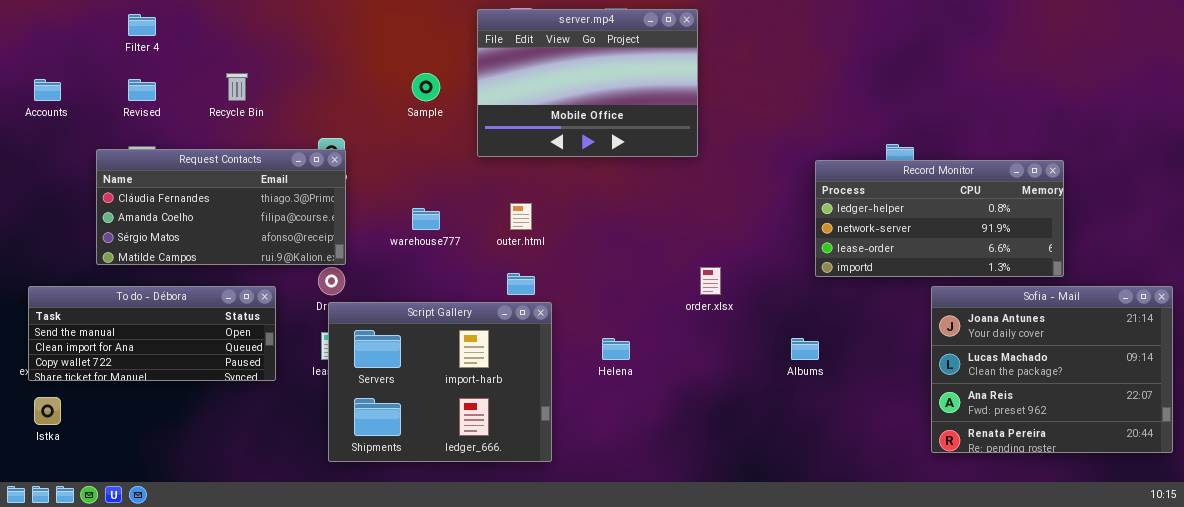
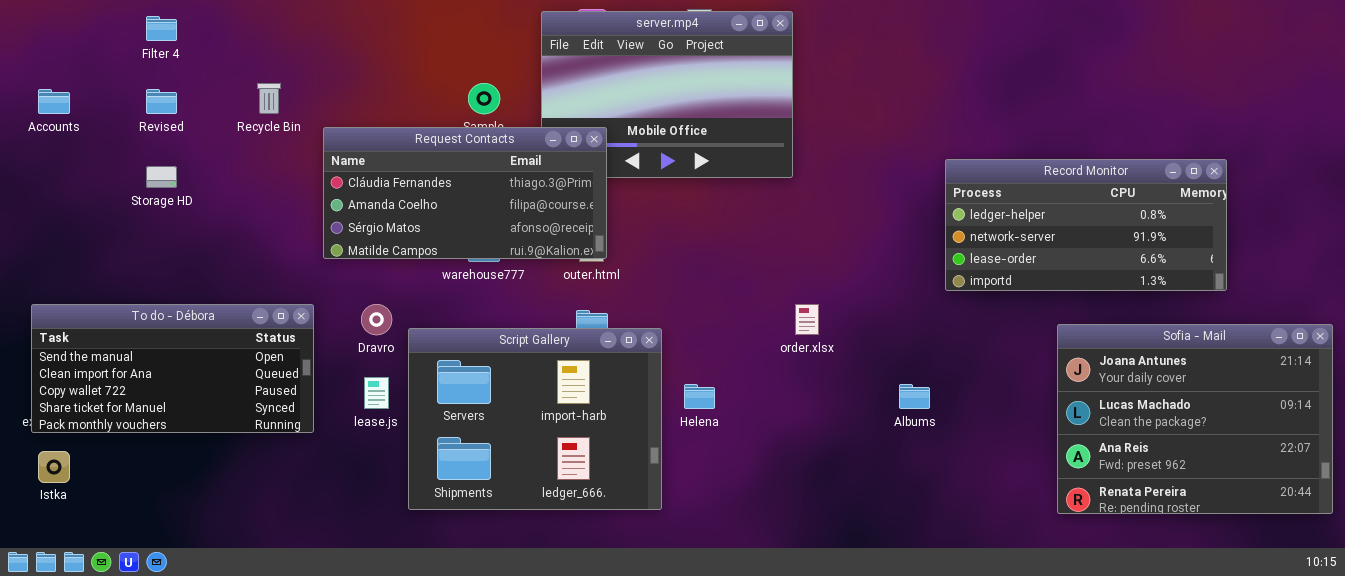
Request Contacts: [96,149,346,265] -> [323,127,607,259], moved
Record Monitor: [815,160,1064,277] -> [945,159,1227,291], moved
To do - Débora: [28,286,276,381] -> [31,304,314,433], resized
Script Gallery: [328,302,552,462] -> [408,328,662,510], moved

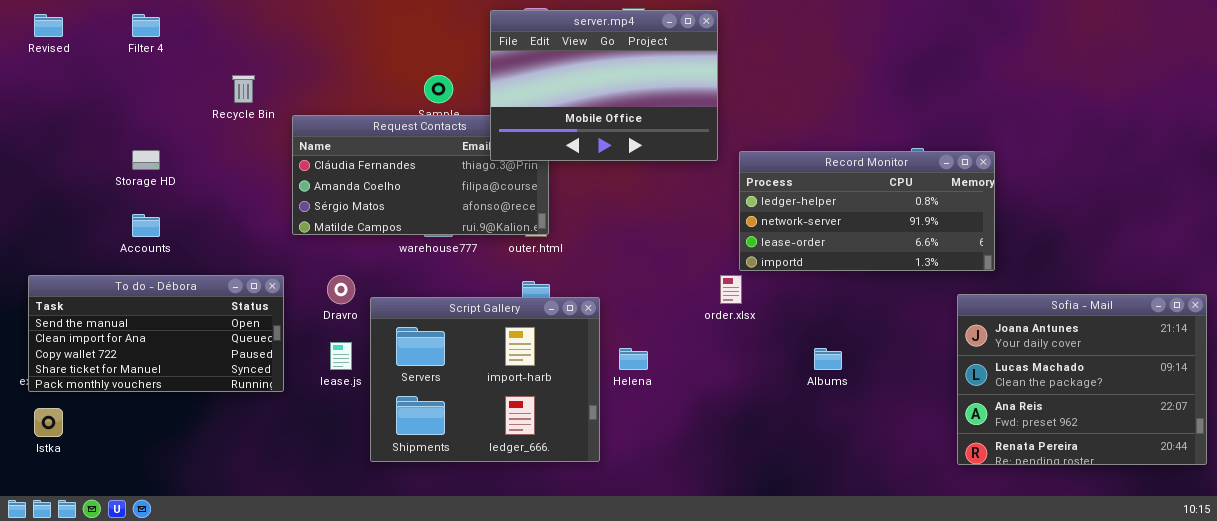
server.mp4: [541,11,793,178] -> [490,10,718,161], raised
Accounts: [38,89,70,114] -> [132,214,160,237], moved
Revised: [146,89,177,114] -> [34,14,63,37], moved
Record Monitor: [945,159,1227,291] -> [739,151,995,271], moved

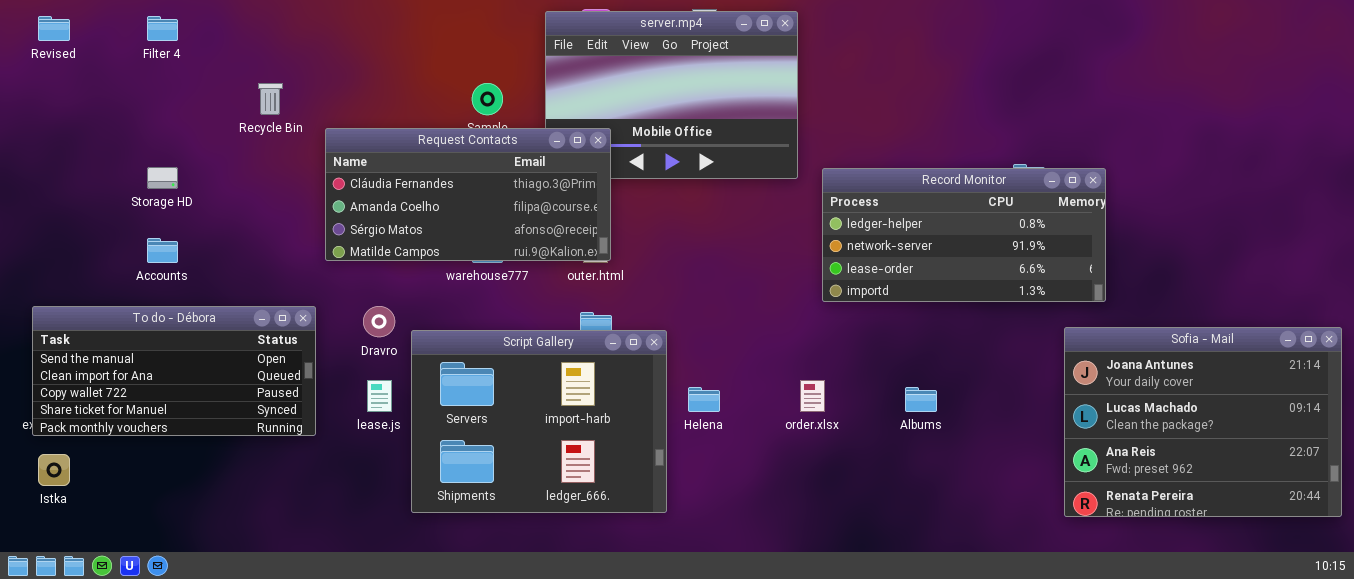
Request Contacts: [292,115,549,235] -> [325,128,611,261], raised
order.xlsx: [720,275,742,304] -> [800,380,825,412], moved

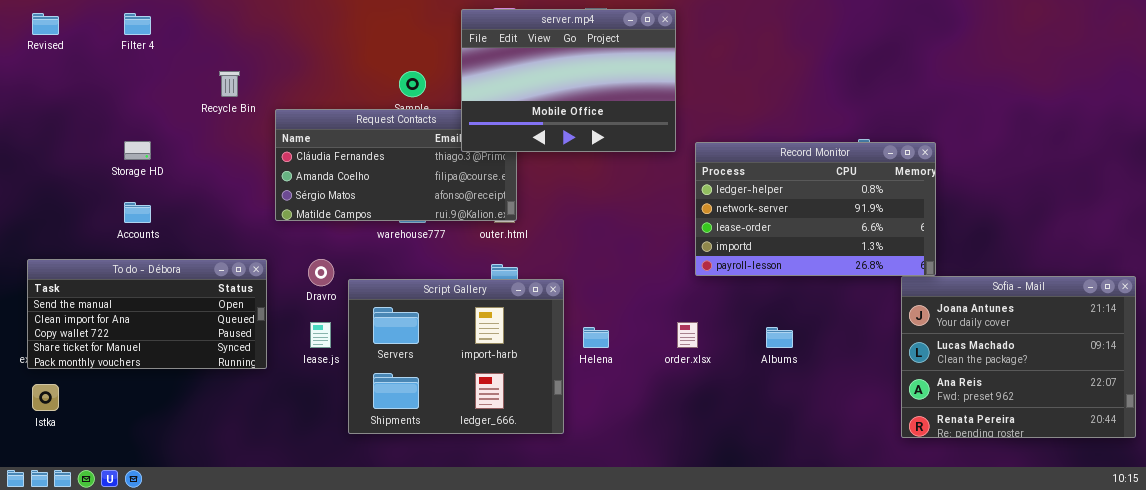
server.mp4: [545,11,798,179] -> [461,9,676,152], raised
Record Monitor: [822,168,1106,302] -> [695,142,936,276], resized

